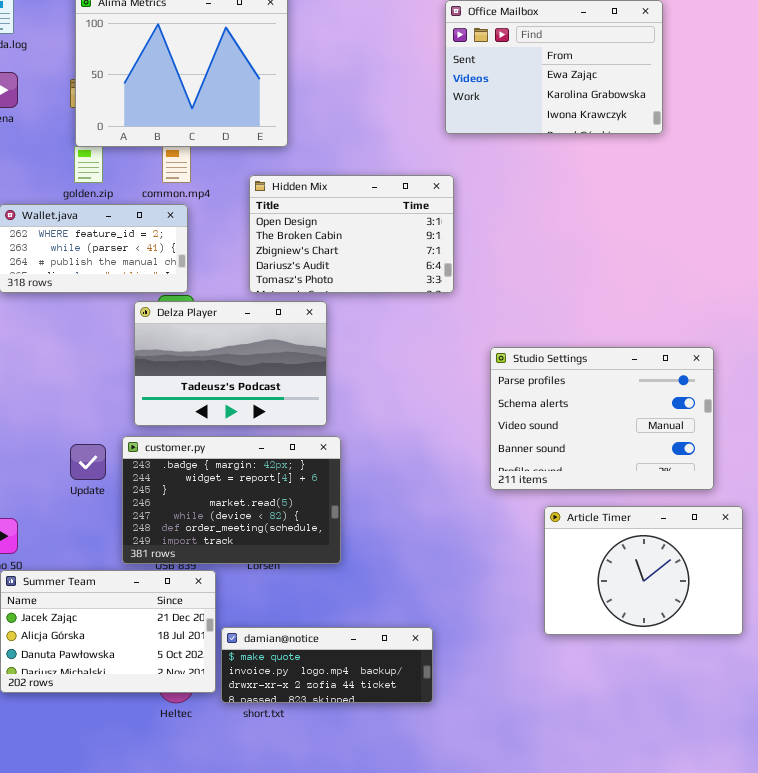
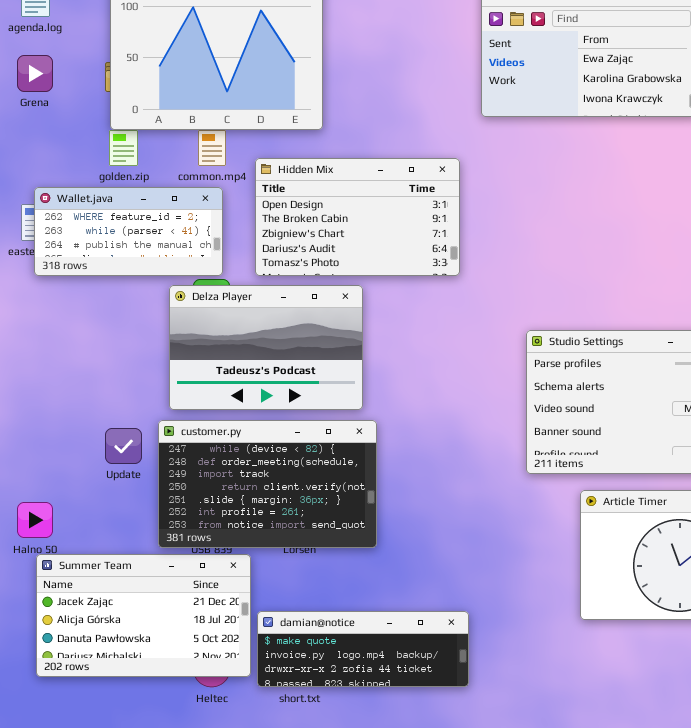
Hidden Mix: [249,175,454,293] -> [255,158,460,276], moved
customer.py: [122,436,341,564] -> [158,420,377,548], scrolled down 4 rows

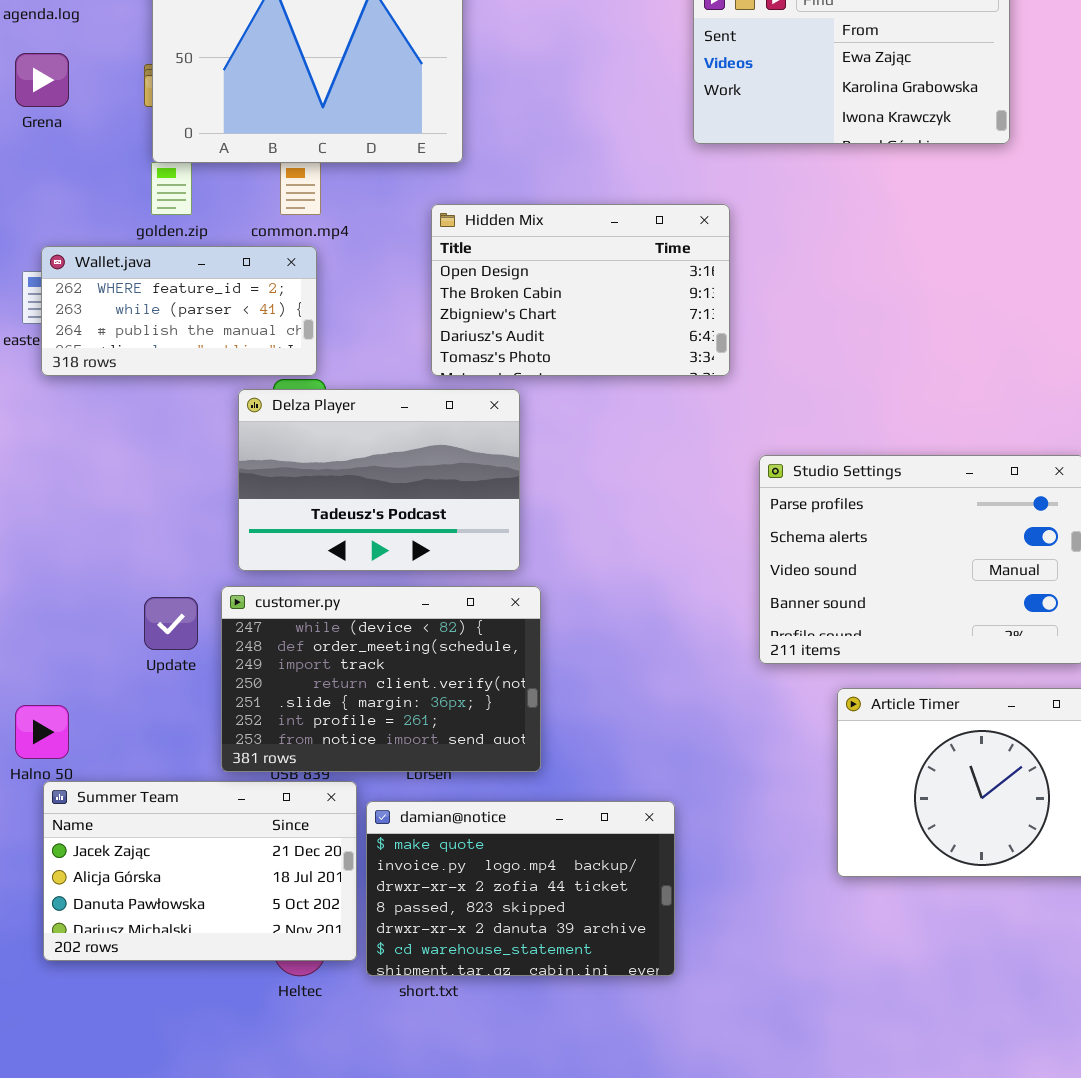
Hidden Mix: [255,158,460,276] -> [431,204,730,376], moved
damian@notice: [257,611,469,687] -> [366,801,675,976], resized

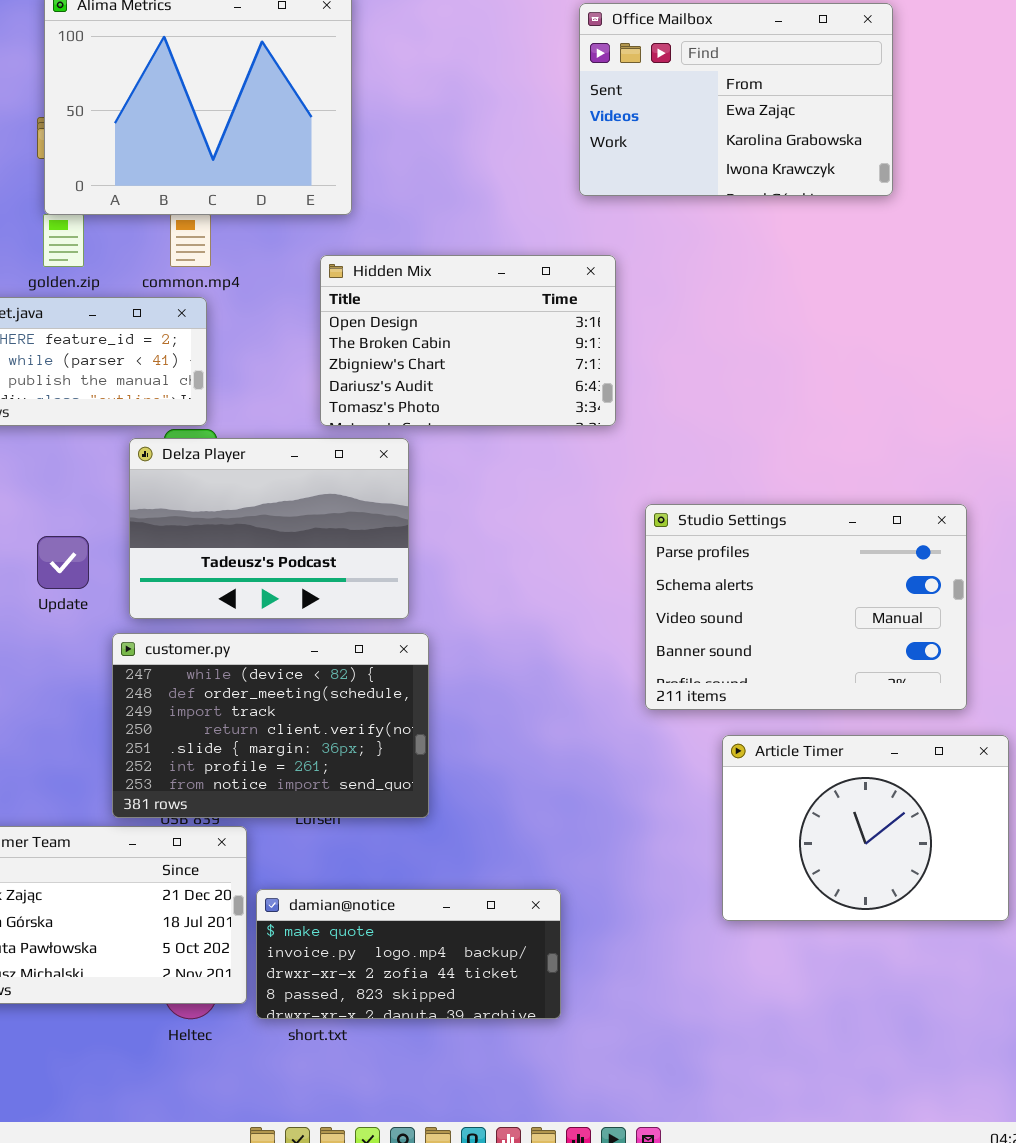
Update: [144,597,198,650] -> [37,536,89,589], moved
damian@notice: [366,801,675,976] -> [256,889,561,1019], resized

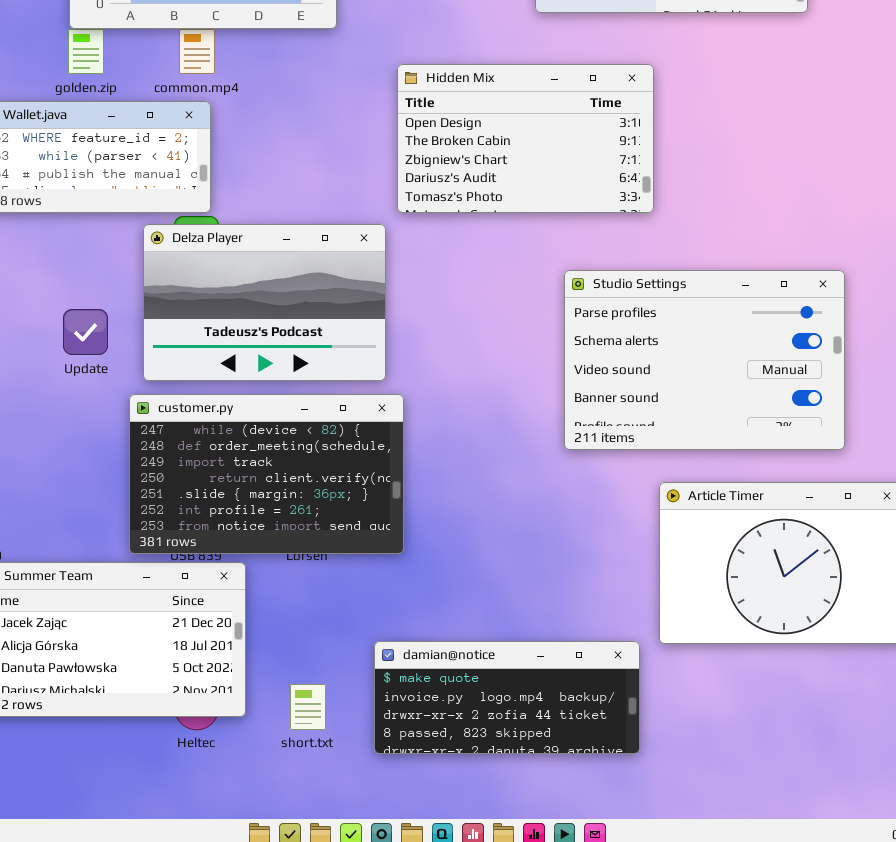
Hidden Mix: [320,255,616,426] -> [397,64,654,213], moved
Studio Settings: [645,504,967,710] -> [564,270,845,450], moved
damian@notice: [256,889,561,1019] -> [374,641,640,754], moved

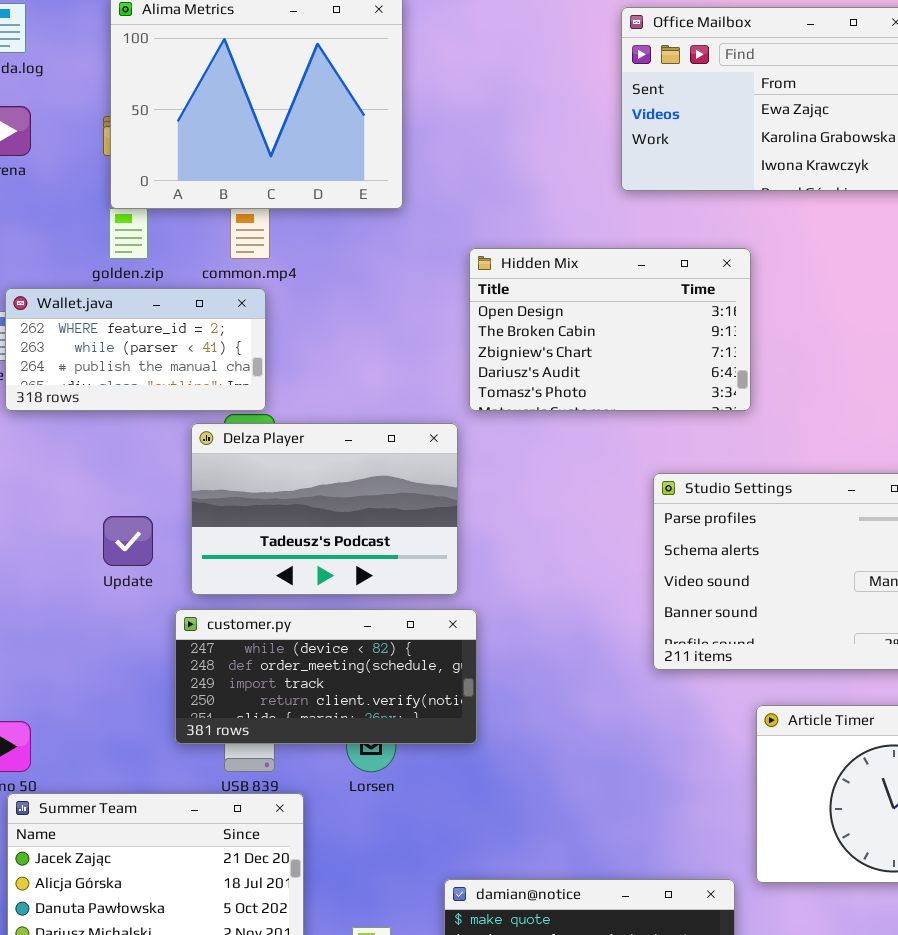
customer.py: [129,394,404,554] -> [175,609,477,744], resized

